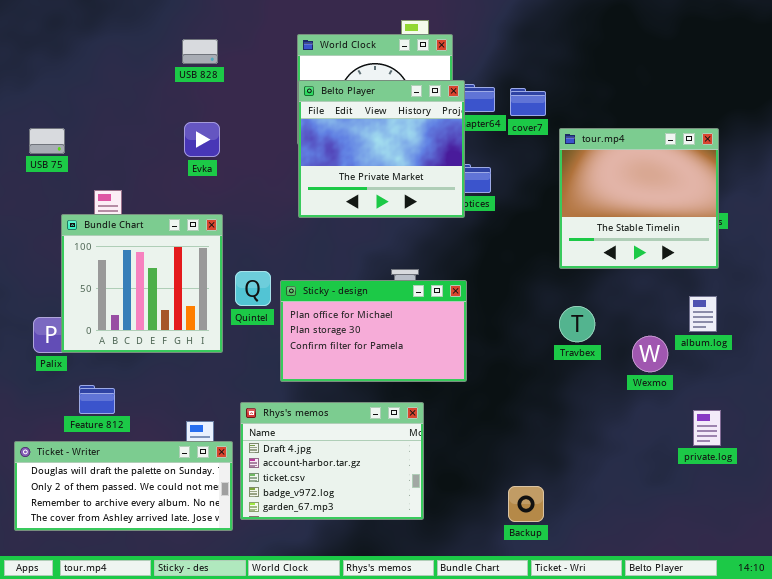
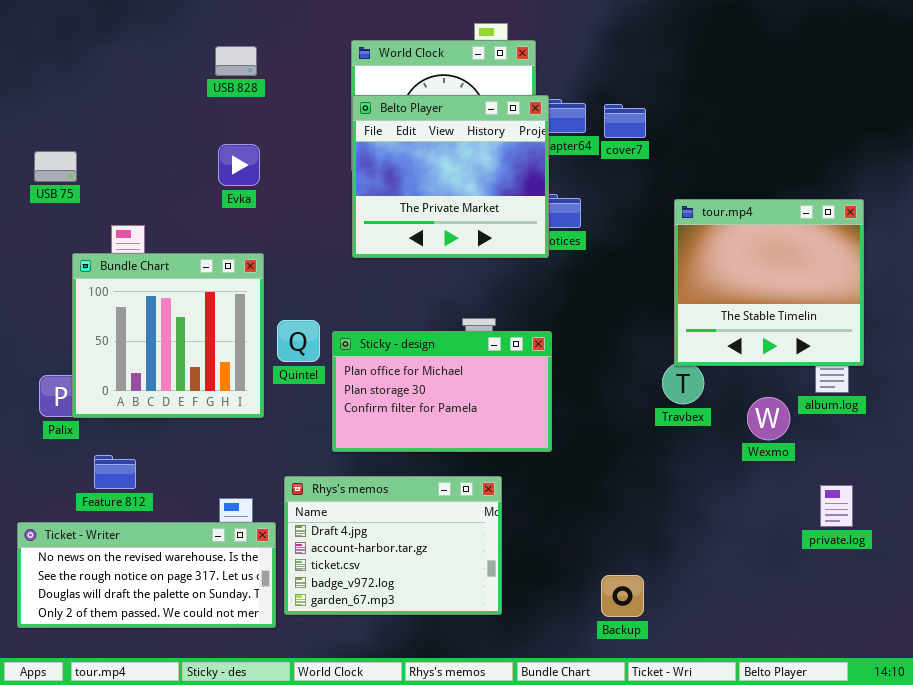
tour.mp4: [559,128,719,269] -> [674,199,864,366], moved
Ticket - Writer: [14,441,233,531] -> [17,522,276,628], scrolled up 2 rows

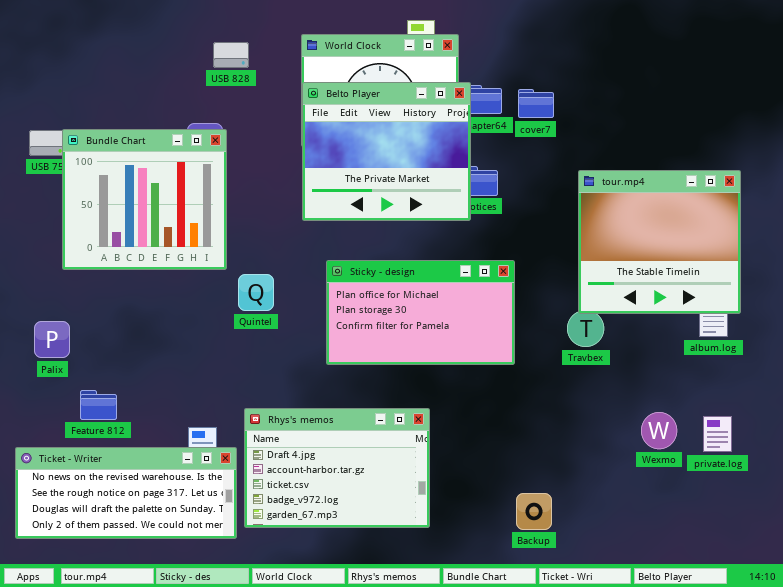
USB 828: [215,46,257,76] -> [213,42,249,68], moved
Bundle Chart: [72,253,264,418] -> [62,129,227,270], moved
Sticky - design: [332,331,552,452] -> [326,260,515,365], moved
Wexmo: [747,397,790,440] -> [641,412,677,449], moved

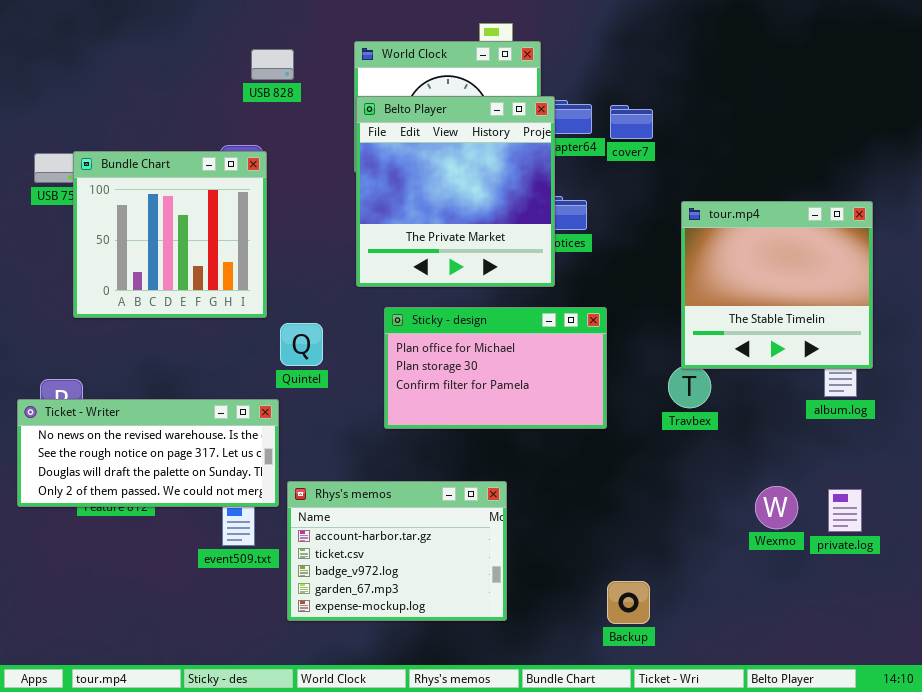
Belto Player: [302,82,471,221] -> [356,96,555,287], resized
Rhys's memos: [244,408,430,528] -> [287,481,507,621], scrolled down 1 row
Ticket - Writer: [15,447,237,539] -> [17,399,279,507], moved

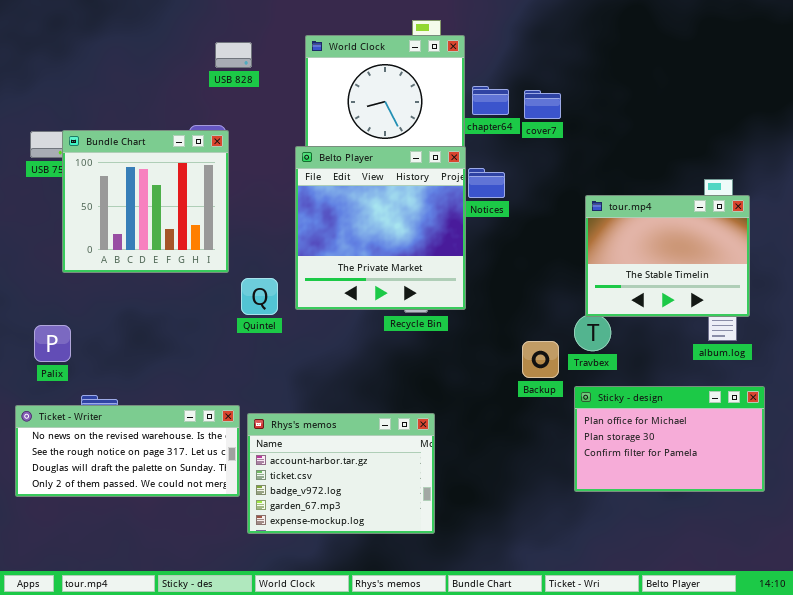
Belto Player: [356,96,555,287] -> [295,146,466,310], moved
tour.mp4: [681,201,873,369] -> [585,195,750,317], resized
Sticky - design: [384,307,607,429] -> [574,386,765,492], moved
Ticket - Writer: [17,399,279,507] -> [15,405,240,497], moved
Backup: [607,581,650,624] -> [522,341,559,378], moved

